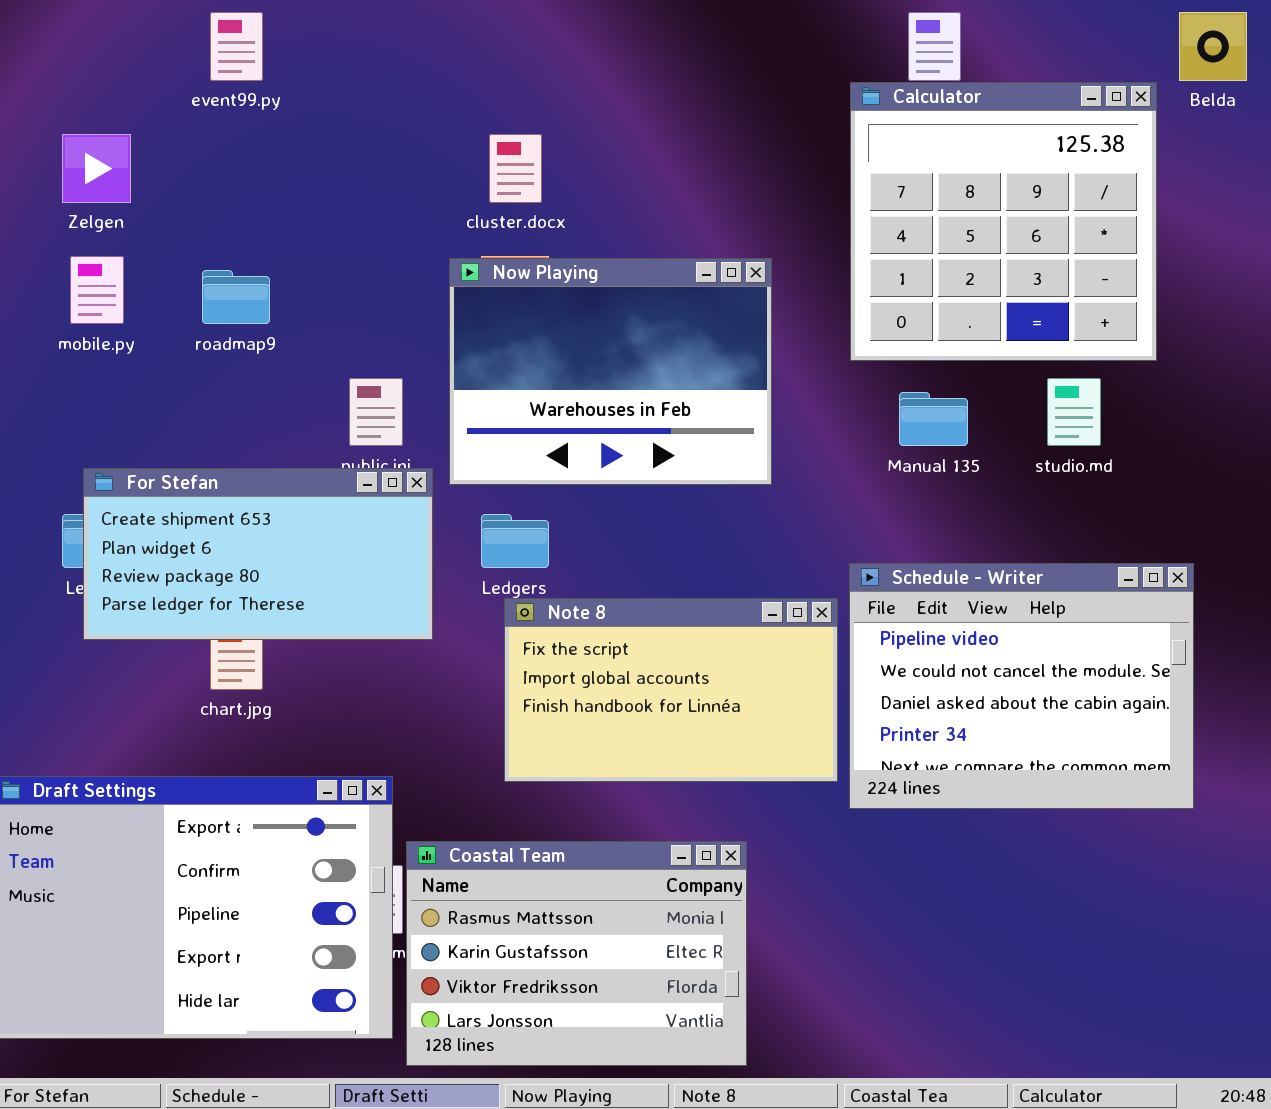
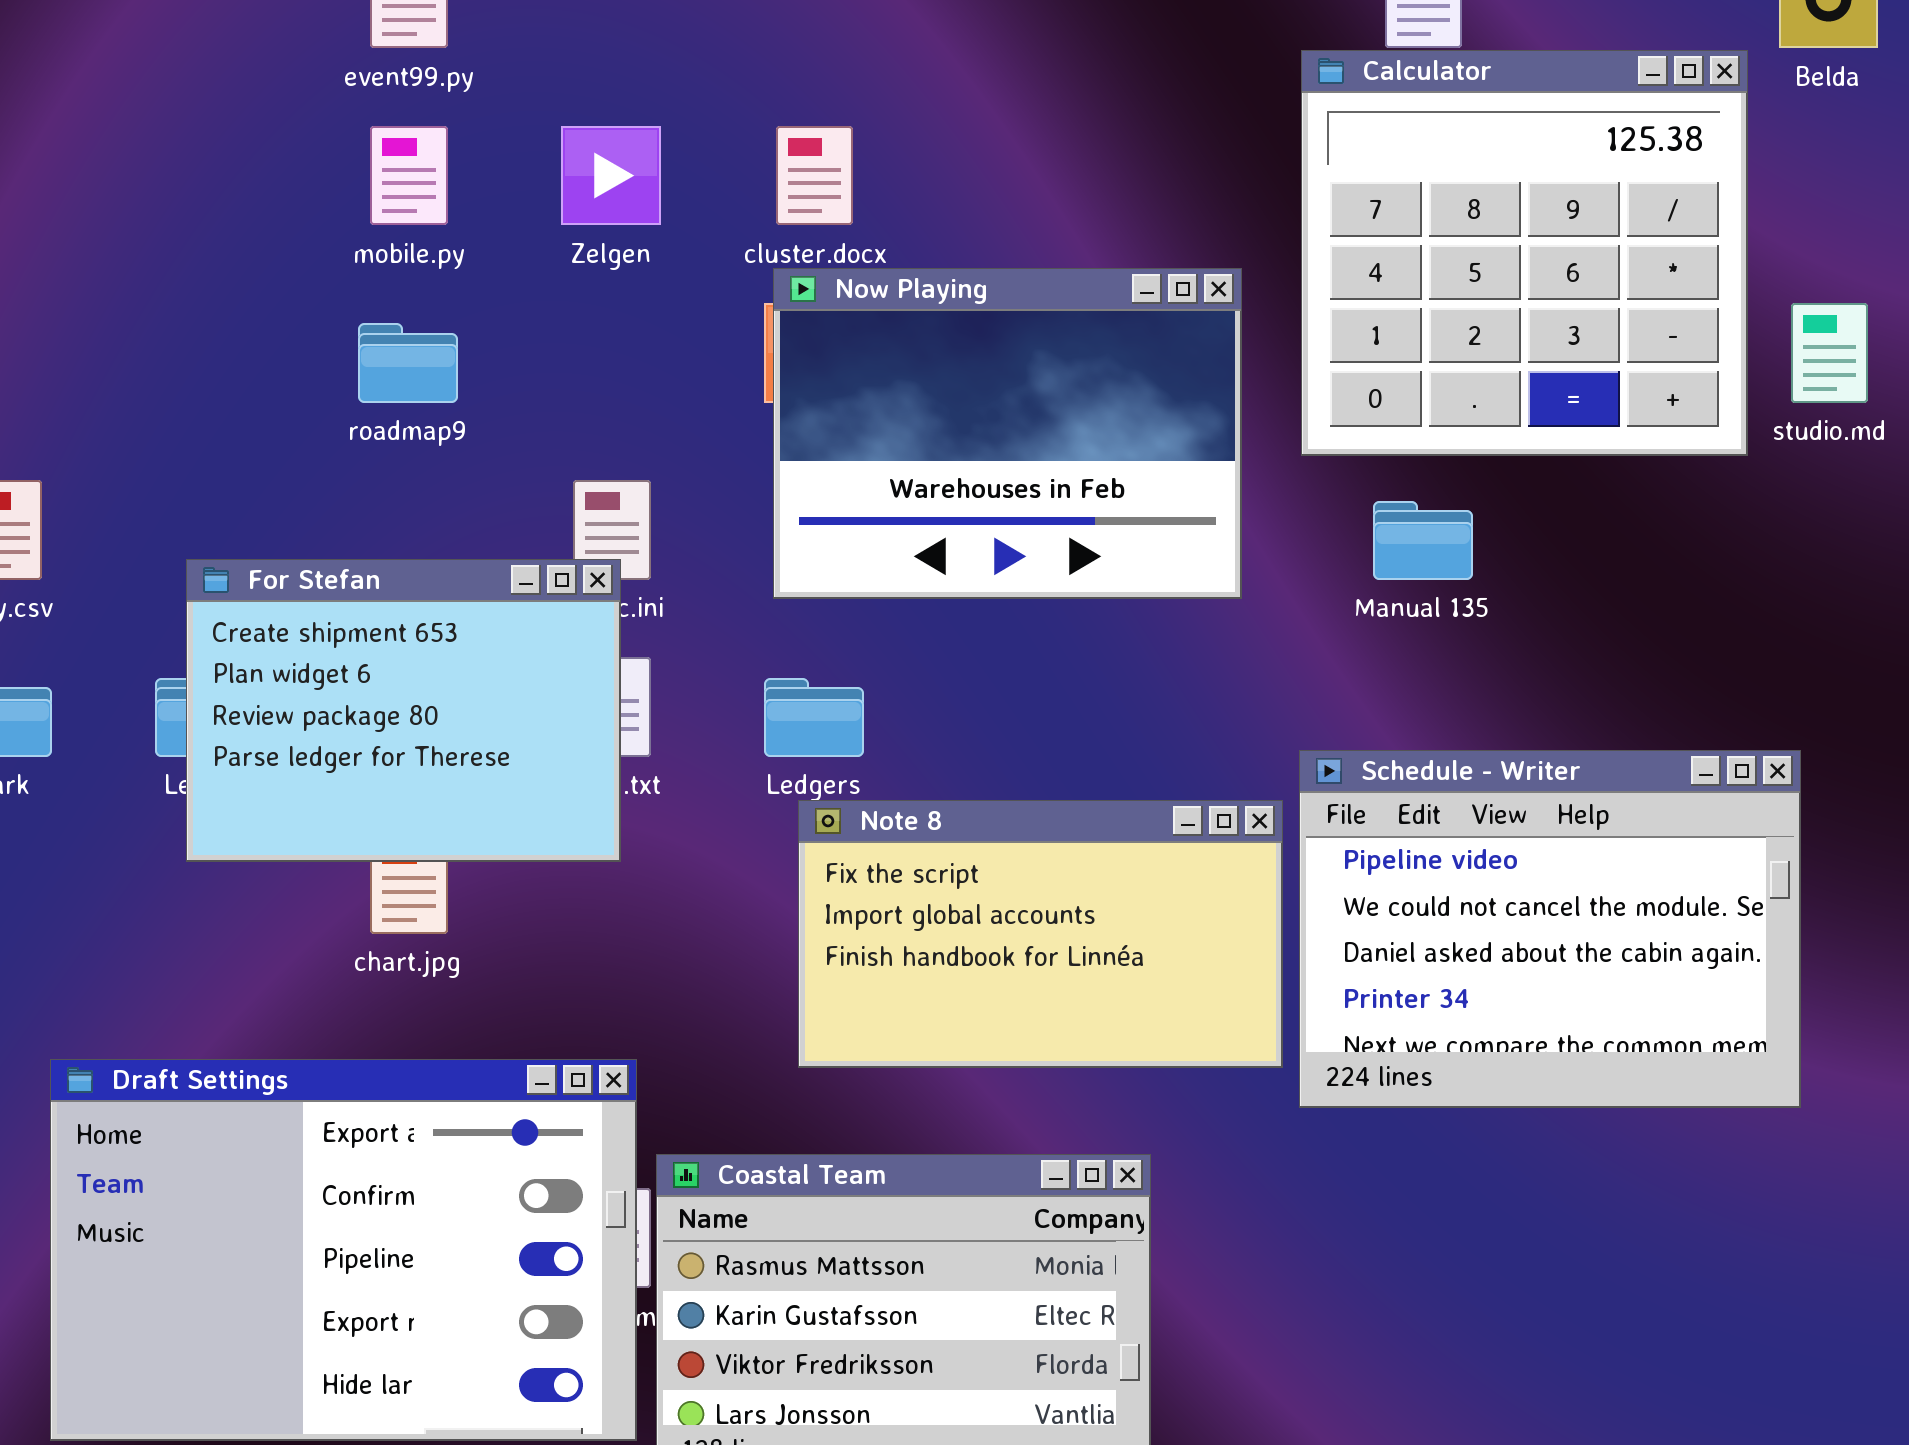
Zelgen: [62,134,131,203] -> [561,126,661,225], moved
mobile.py: [70,256,124,324] -> [370,126,448,225], moved
Now Playing: [449,258,772,485] -> [773,268,1242,599], moved
studio.md: [1047,378,1101,446] -> [1791,303,1868,403], moved
For Stefan: [83,468,433,640] -> [186,559,621,862], resized

